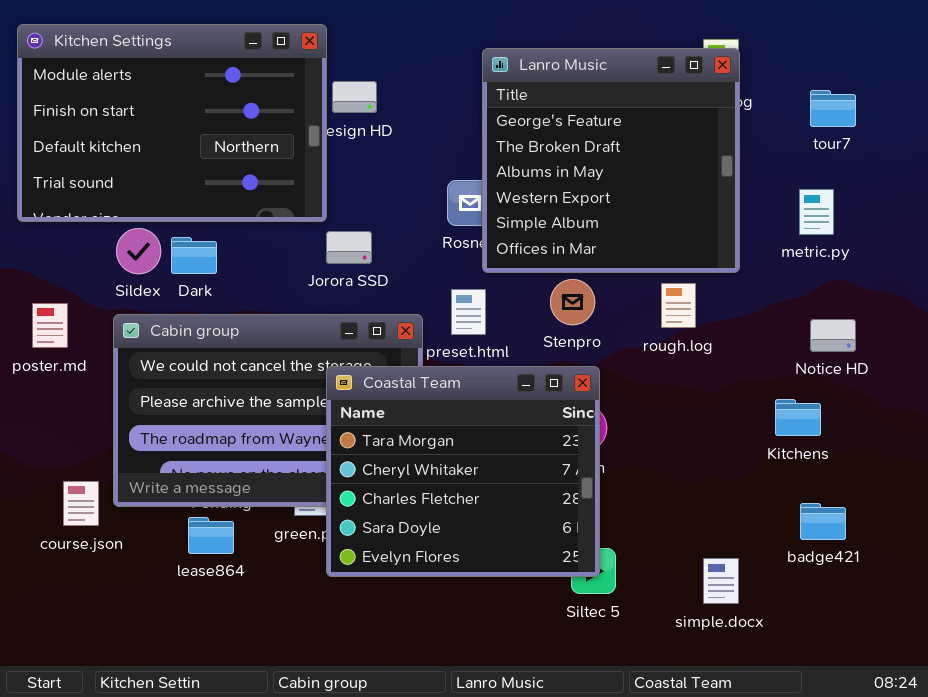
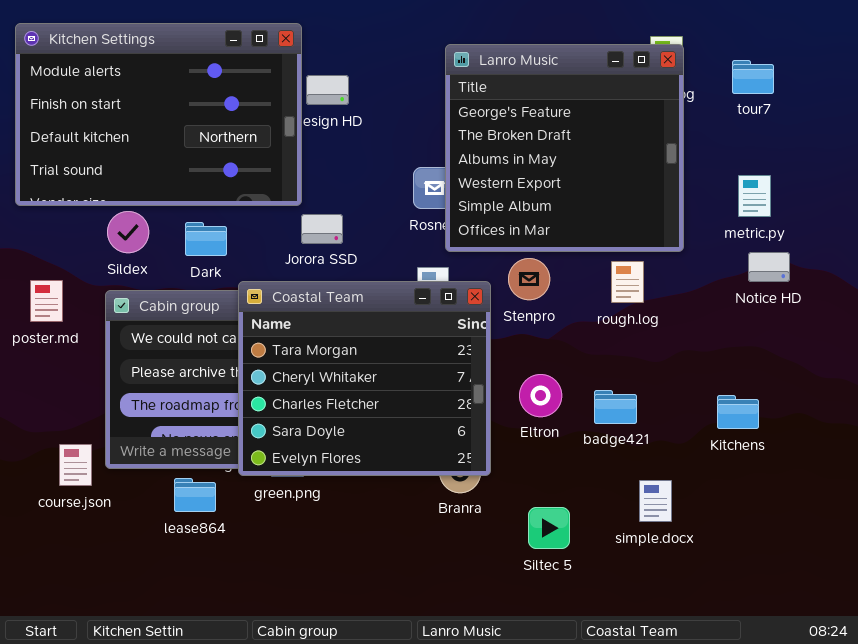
tour7: [810,90,856,127] -> [732,60,774,94], moved
Dark: [171,237,217,274] -> [185,222,227,256], moved
Notice HD: [810,319,856,352] -> [748,252,790,282], moved
Coastal Team: [326,366,600,577] -> [238,281,491,476], moved
Kitchens: [775,399,821,436] -> [717,395,759,429], moved
badge421: [800,503,846,540] -> [594,390,637,424], moved
simple.docx: [703,558,739,604] -> [639,480,672,522], moved

